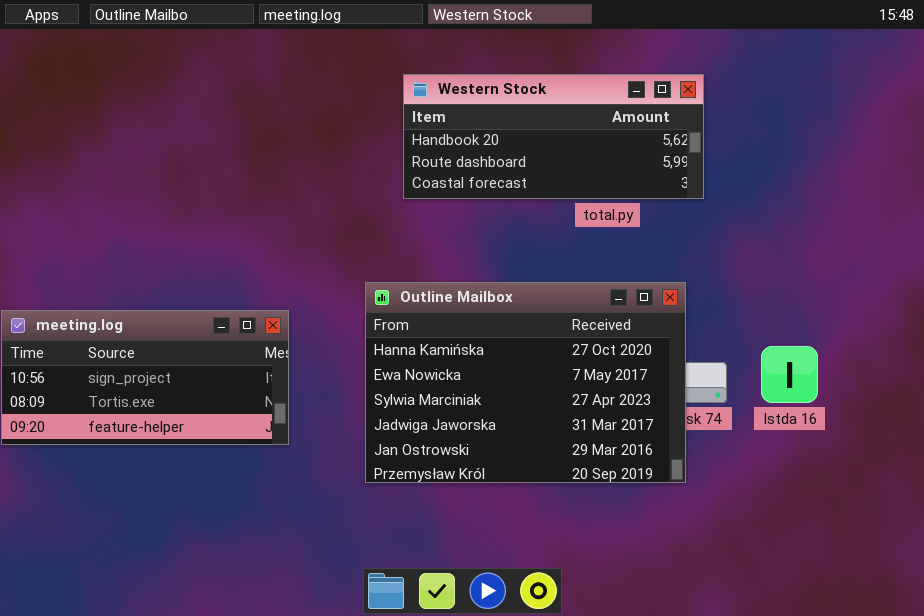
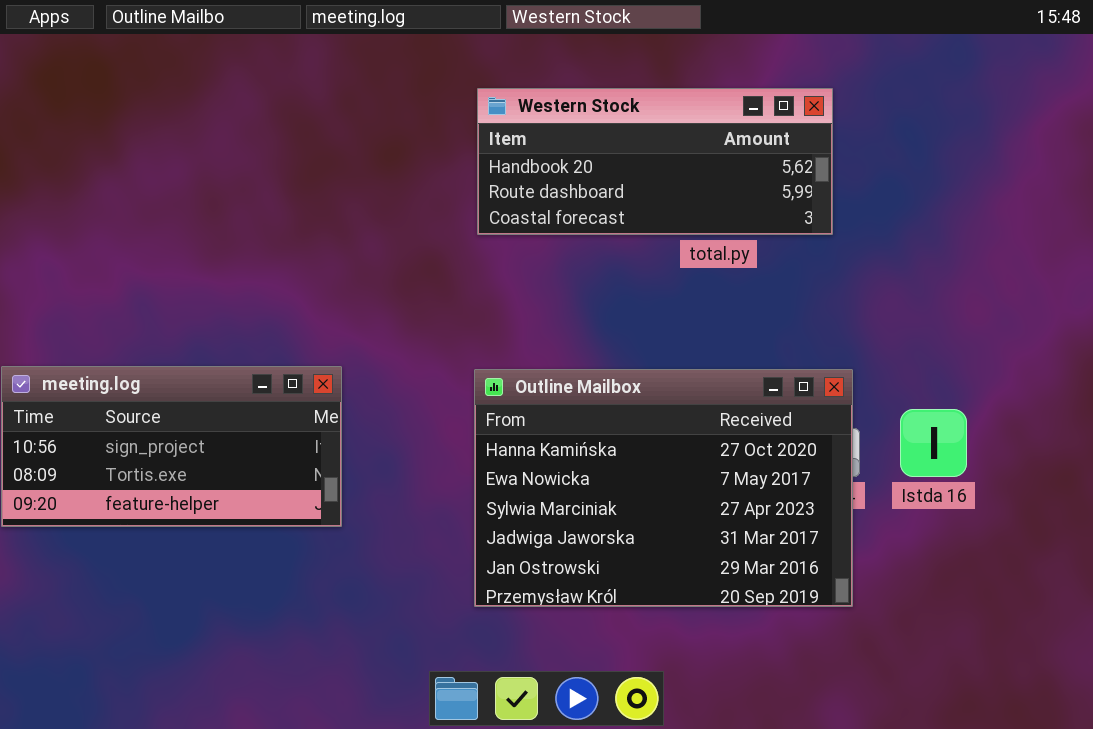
Outline Mailbox: [365,282,686,483] -> [474,369,853,607], moved

